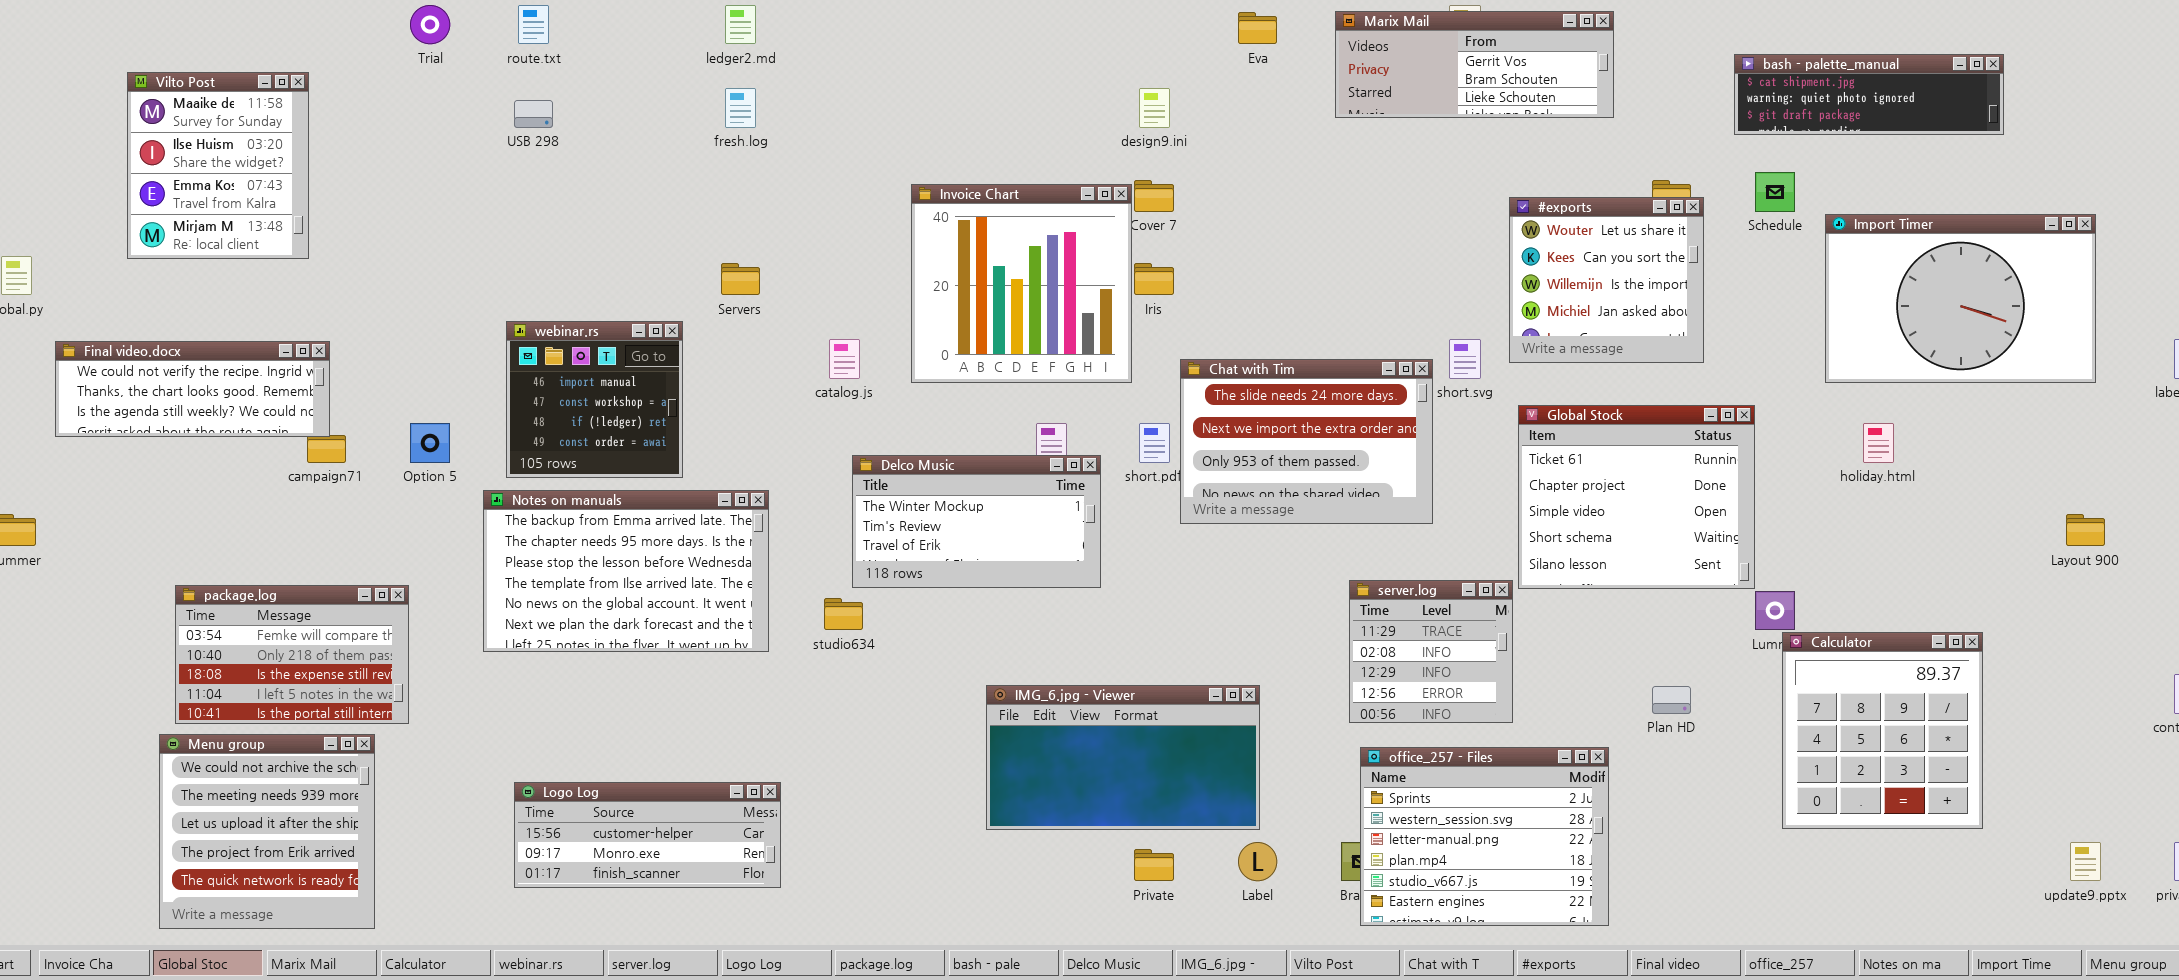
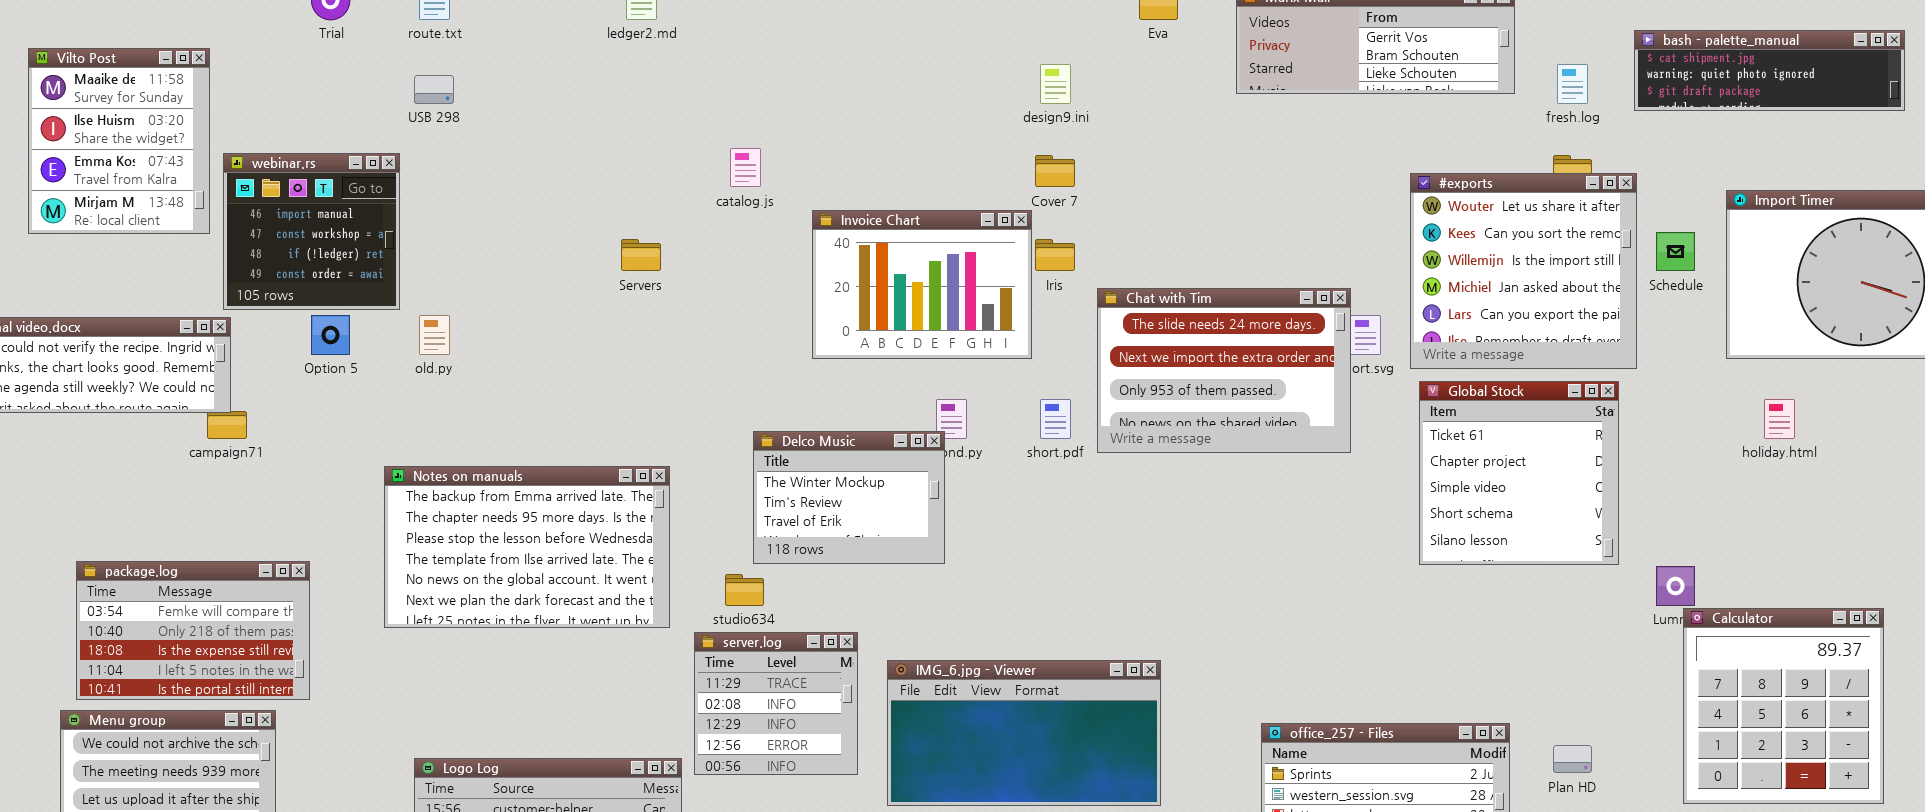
fresh.log: [725,88,756,128] -> [1557,64,1588,104], moved
Schedule: [1755,172,1795,212] -> [1656,232,1695,271], moved
Invoice Chart: [911,184,1132,383] -> [812,210,1032,359], resized
#exports: [1509,197,1704,363] -> [1410,173,1637,369], resized
webinar.rs: [506,321,683,478] -> [223,153,400,310], moved
catalog.js: [829,339,860,379] -> [730,148,761,187], moved
Chat with Tim: [1180,359,1433,524] -> [1097,288,1351,453], moved
Global Stock: [1518,405,1755,589] -> [1419,381,1619,565], resized
Option 5: [410,423,450,463] -> [311,315,350,355], moved
Delco Music: [852,455,1101,588] -> [753,431,945,564], resized
server.log: [1349,580,1513,723] -> [694,632,858,775], moved
Plan HD: [1652,686,1691,714] -> [1553,745,1592,773], moved

